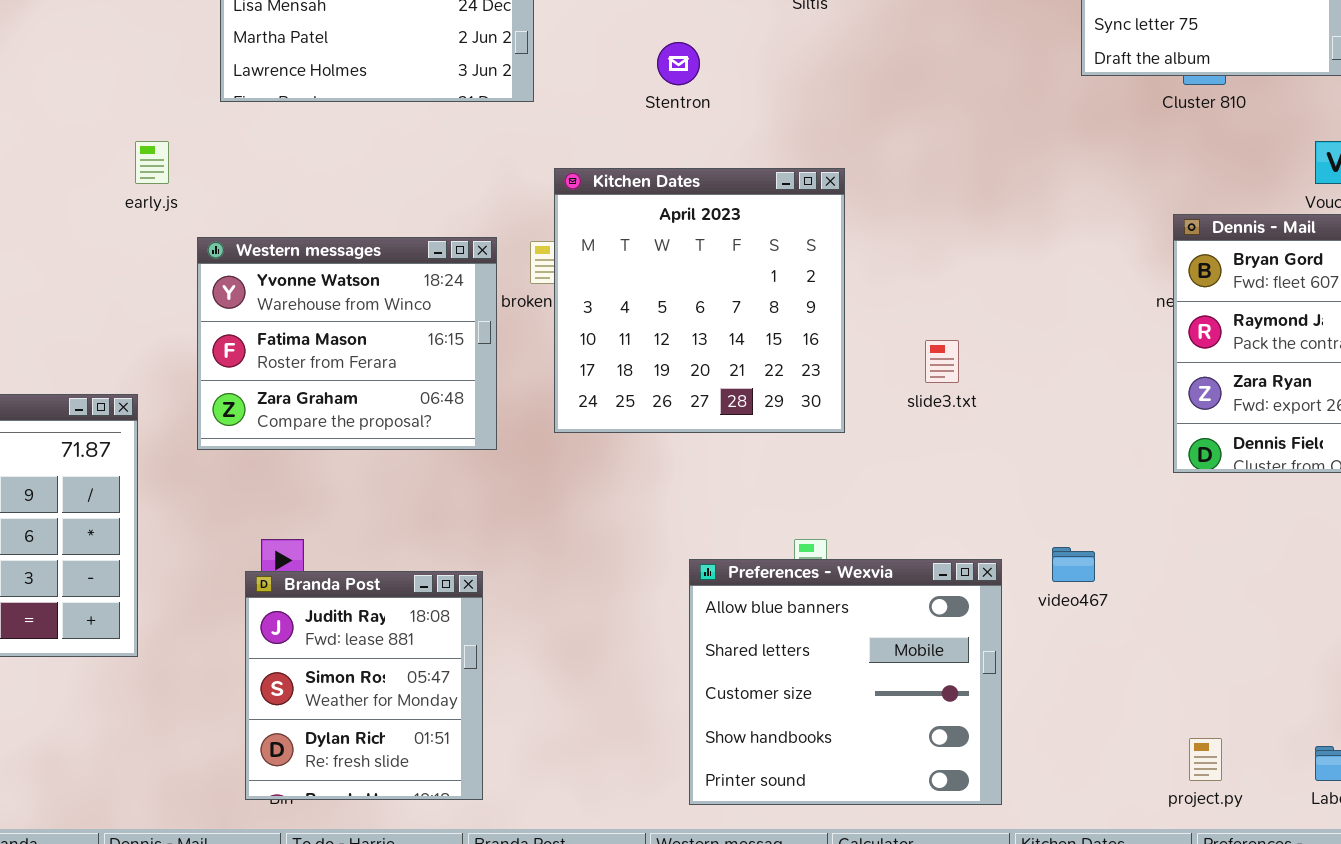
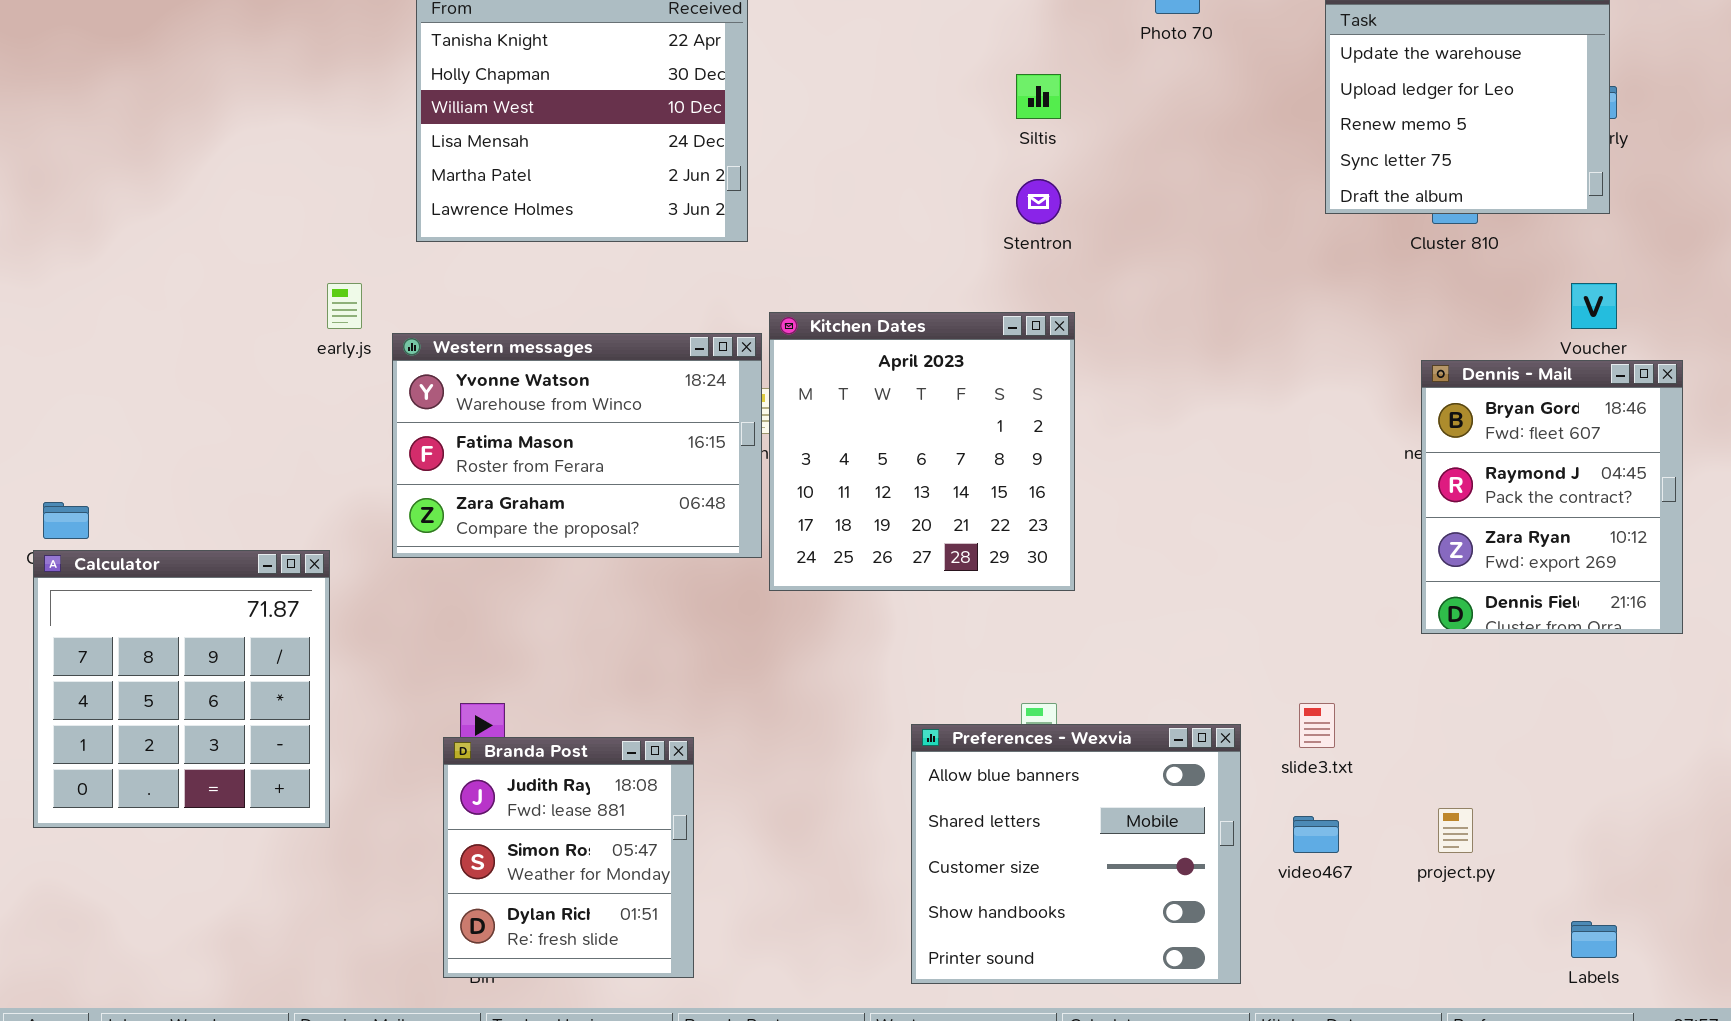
Stentron: [657,42,700,85] -> [1016,179,1061,224], moved
Western messages: [197,237,497,450] -> [392,333,762,558], moved, resized
slide3.txt: [925,340,959,383] -> [1299,703,1335,748], moved
video467: [1052,547,1095,582] -> [1293,816,1339,853], moved
project.py: [1189,738,1222,781] -> [1438,808,1473,853], moved

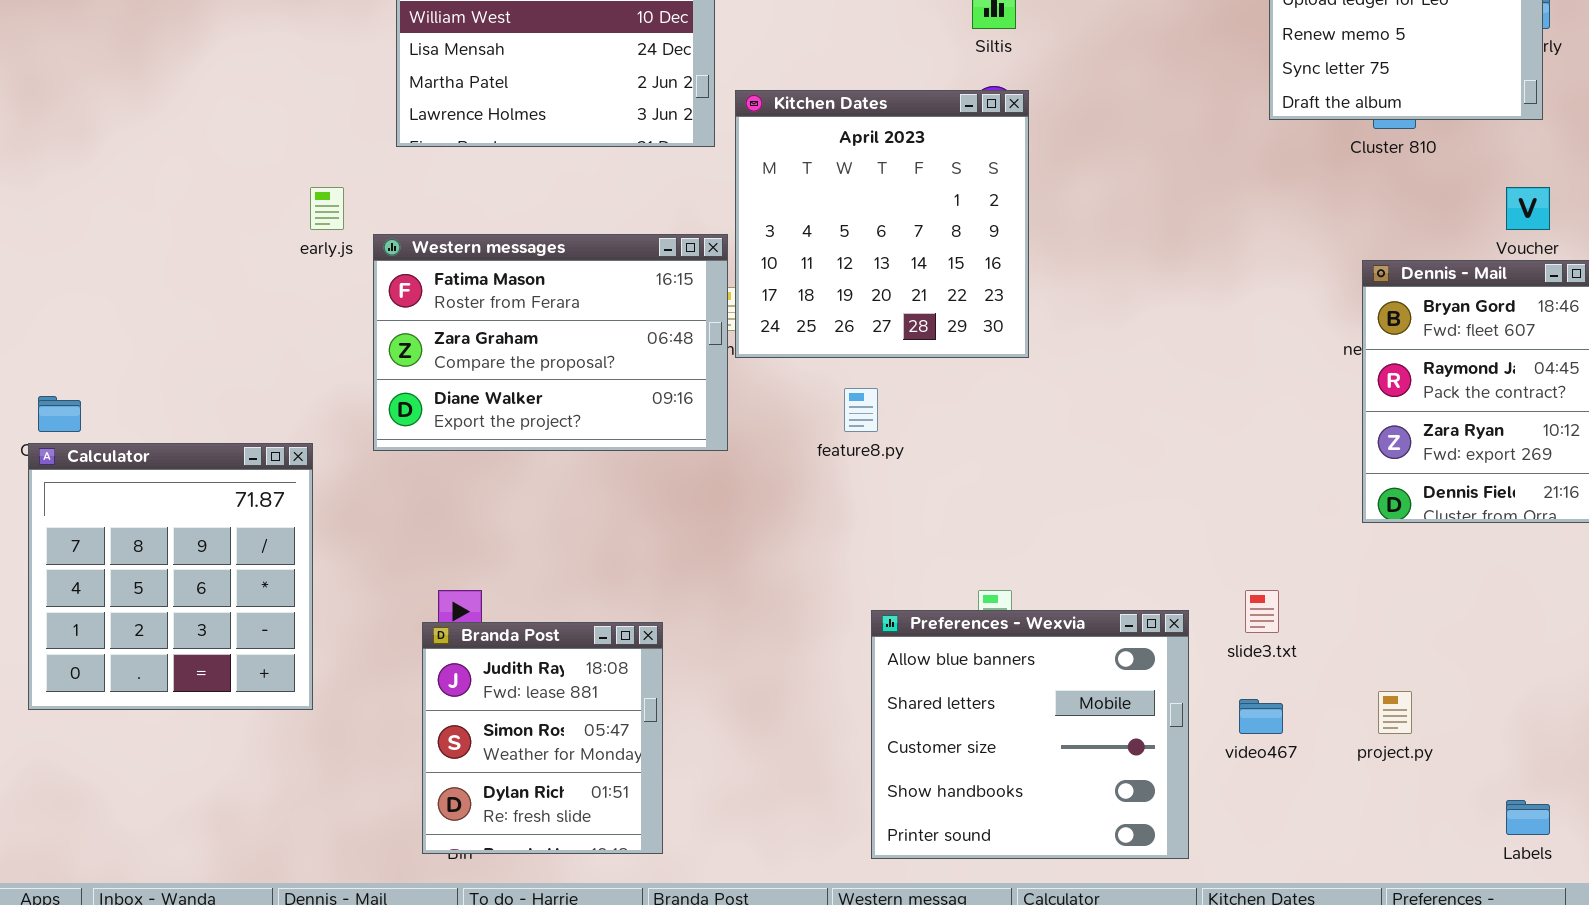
Kitchen Dates: [769,312,1075,591] -> [735,90,1029,358], moved
Western messages: [392,333,762,558] -> [373,234,728,451], scrolled down 1 row

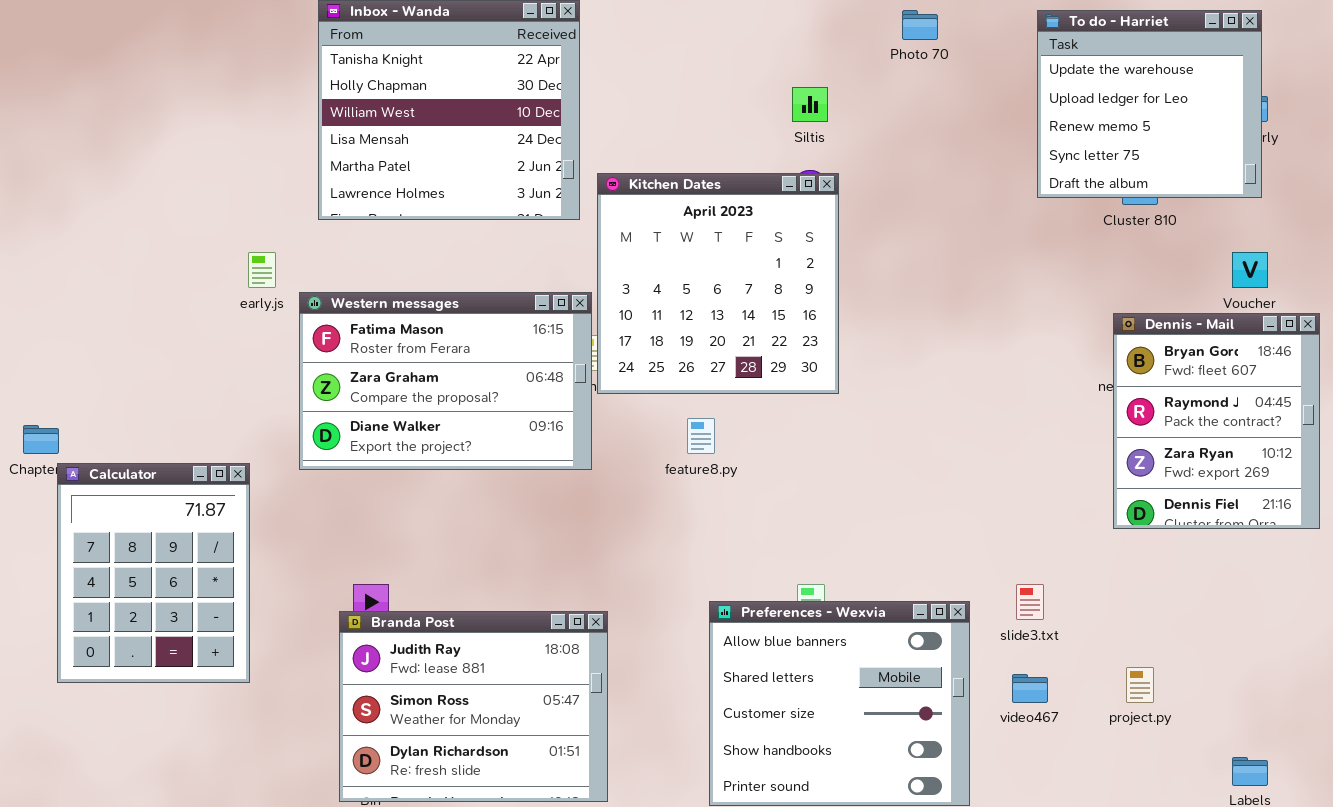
Calculator: [28,443,313,710] -> [57,463,250,683], resized
Branda Post: [422,622,663,854] -> [339,611,608,802], resized

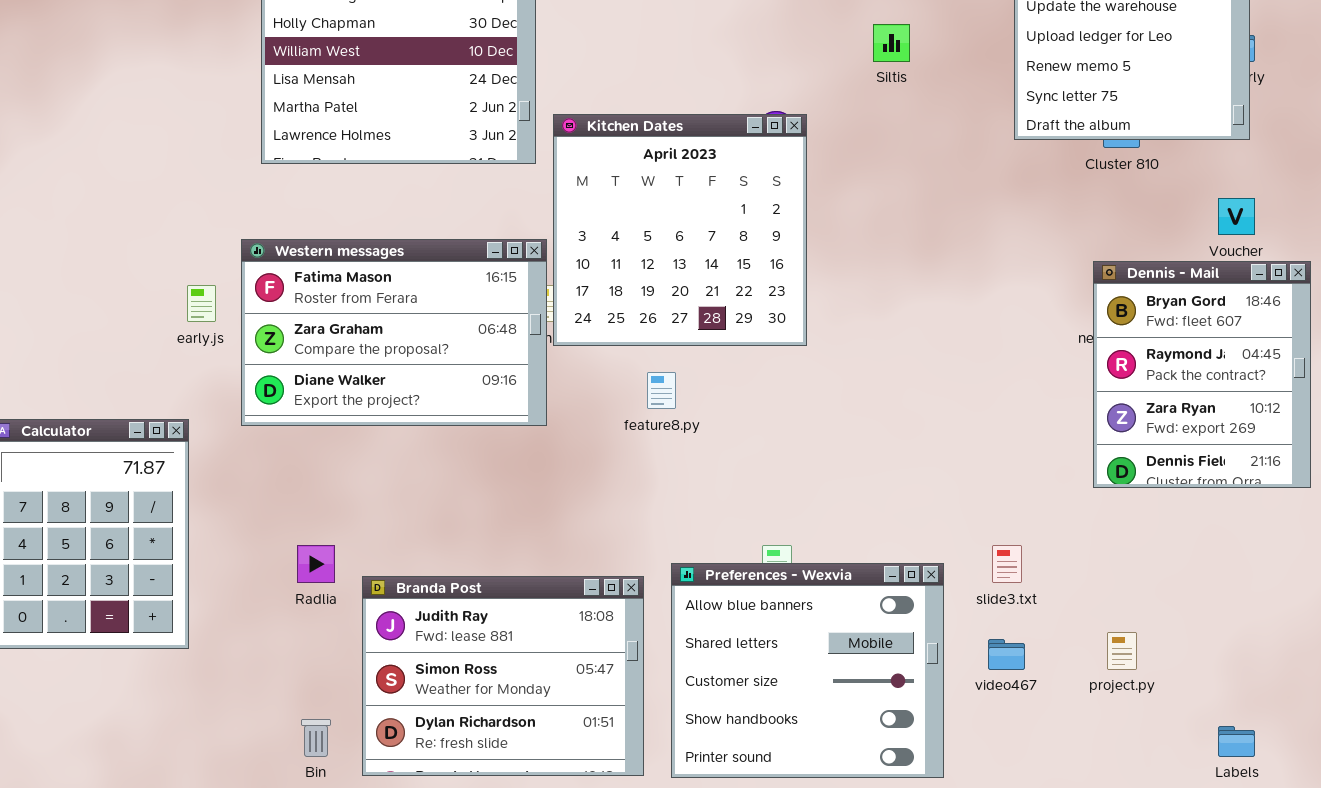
Siltis: [792,87,828,122] -> [873,24,910,62], moved
early.js: [248,252,276,288] -> [187,285,216,322], moved
Branda Post: [339,611,608,802] -> [362,576,644,776], moved

